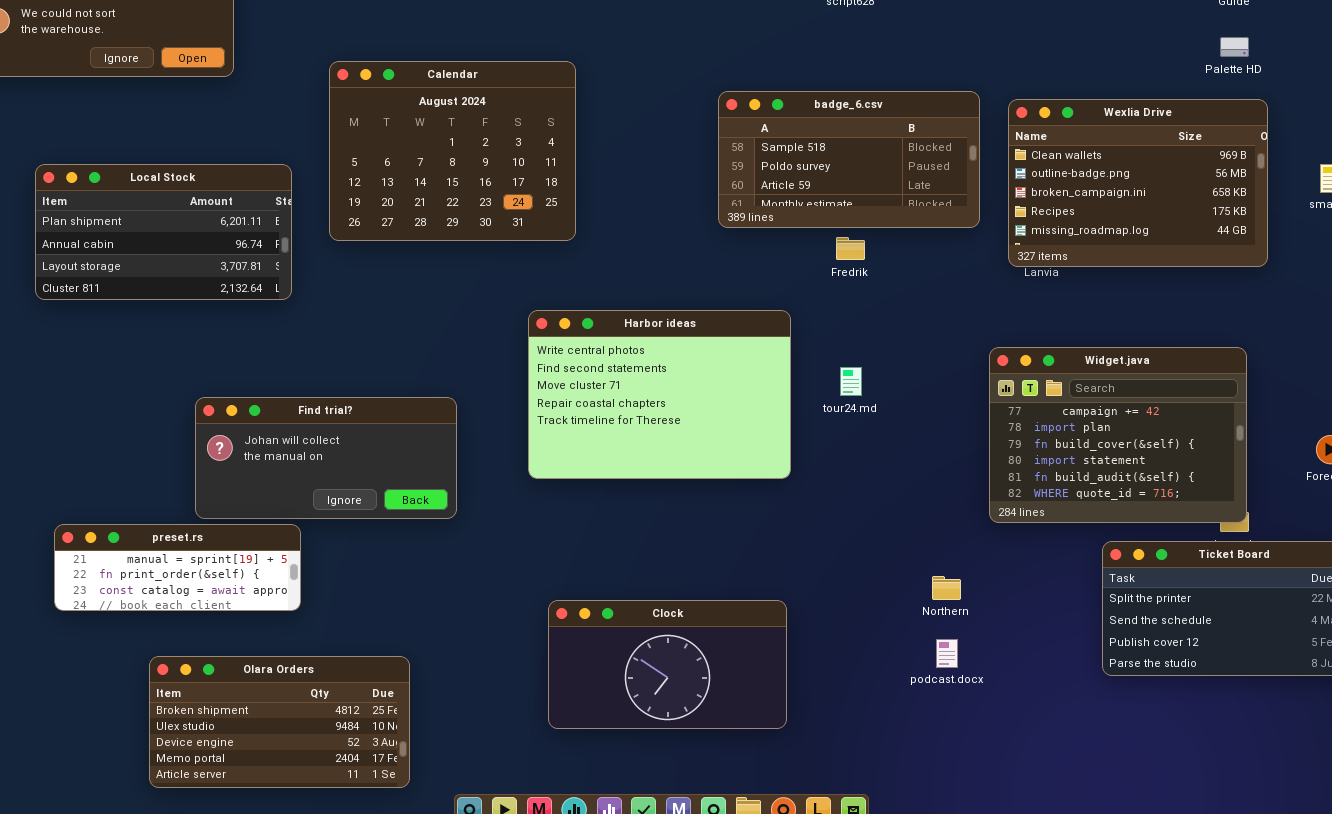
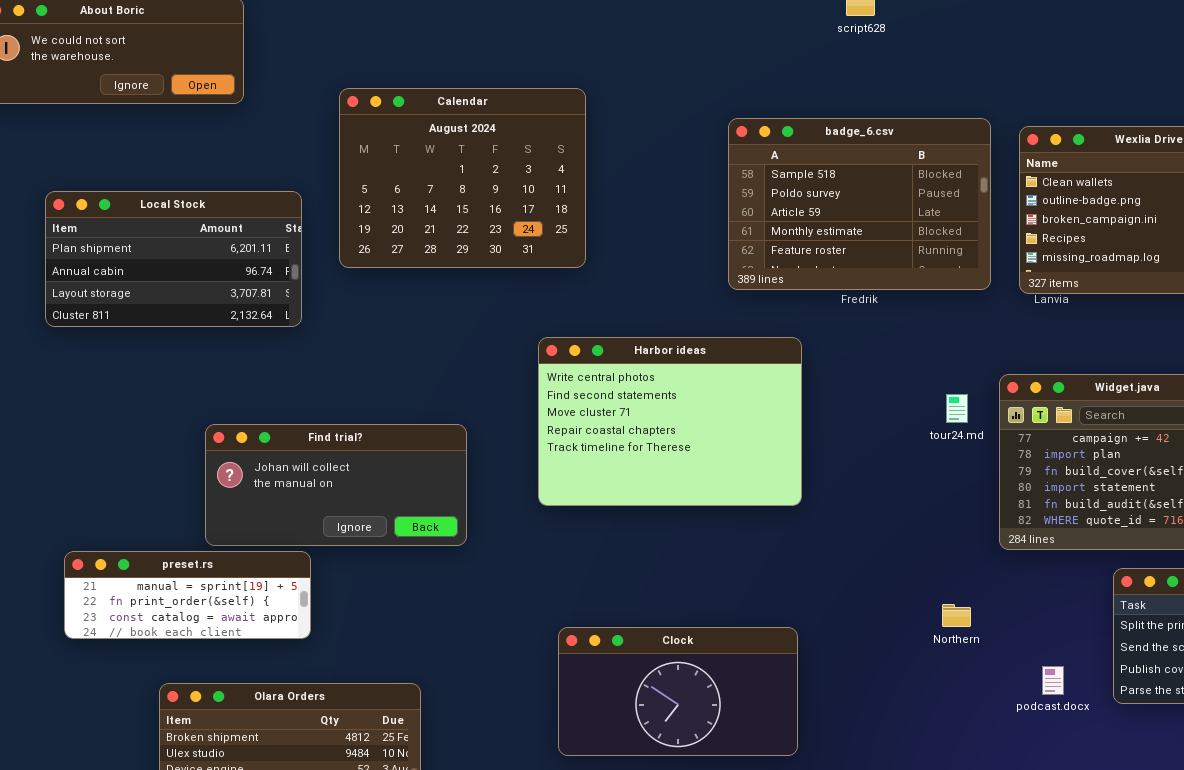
badge_6.csv: [718,91,980,228] -> [728,118,991,290], resized
tour24.md: [840,367,862,396] -> [946,394,968,423], moved
podcast.docx: [936,639,958,668] -> [1042,666,1064,695], moved

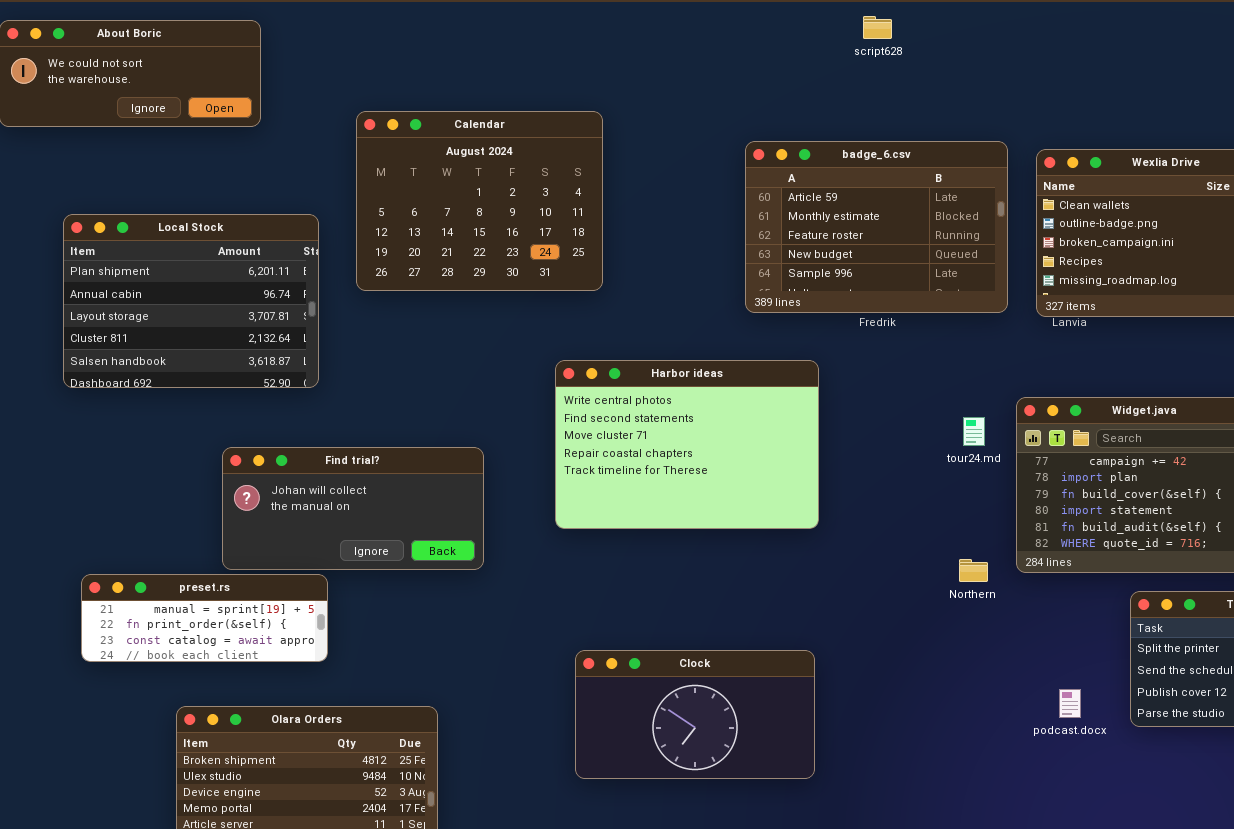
badge_6.csv: [728,118,991,290] -> [745,141,1008,313], scrolled down 2 rows
Local Stock: [45,191,302,327] -> [63,214,319,388], resized
Northern: [942,604,971,627] -> [959,559,988,582], moved

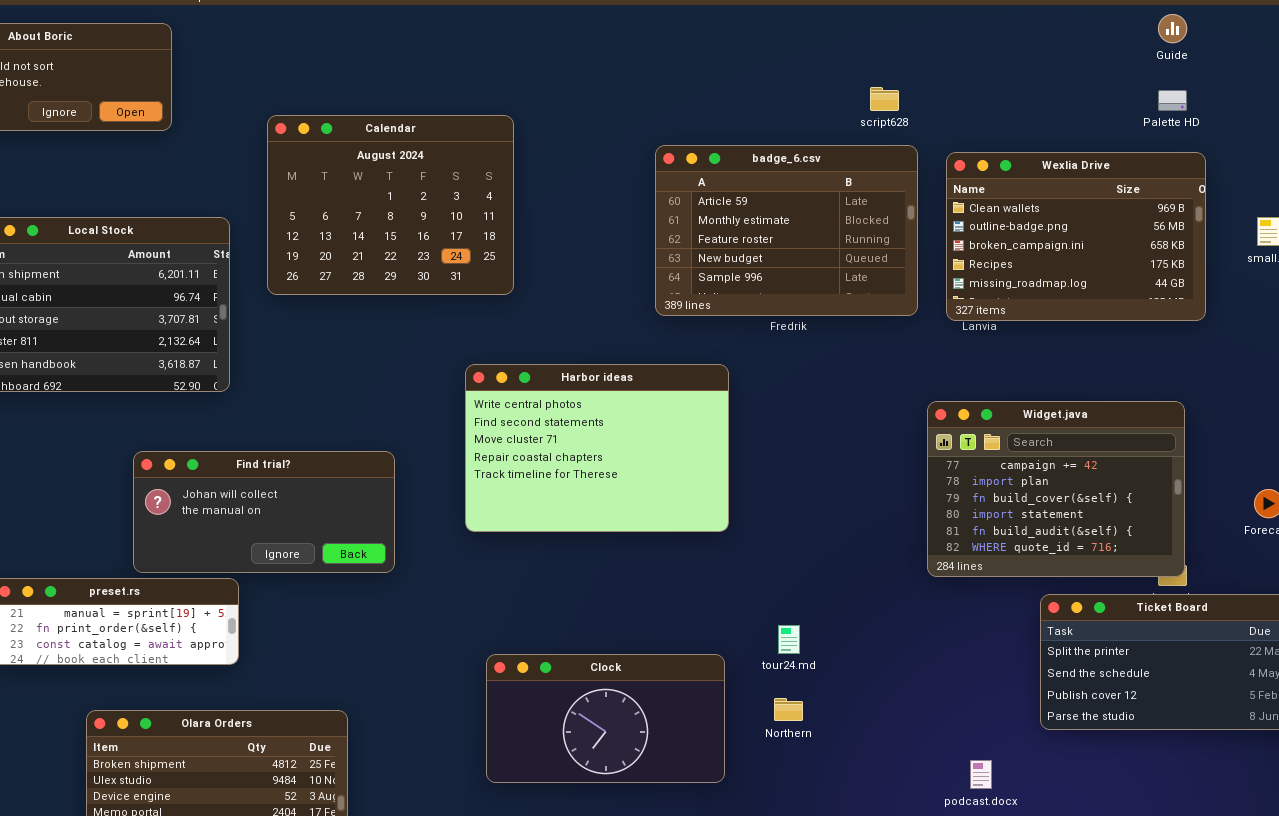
script628: [863,16,892,39] -> [870,87,899,111], moved
tour24.md: [963,417,985,446] -> [778,625,800,654], moved
Northern: [959,559,988,582] -> [774,698,803,721], moved
podcast.docx: [1059,689,1081,718] -> [970,760,992,789], moved

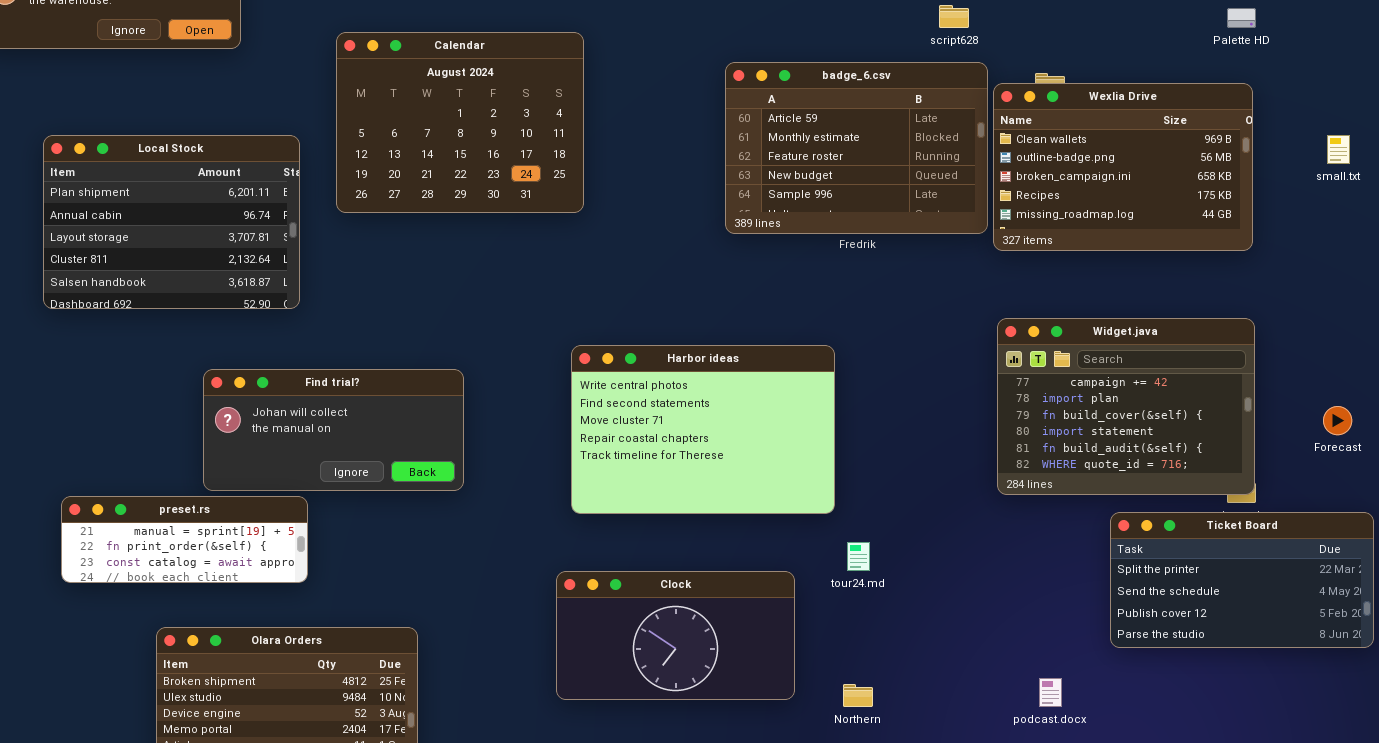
Wexlia Drive: [946,152,1206,321] -> [993,83,1253,251], moved
Harbor ideas: [465,364,729,532] -> [571,345,835,514], moved
Northern: [774,698,803,721] -> [843,684,873,707], moved

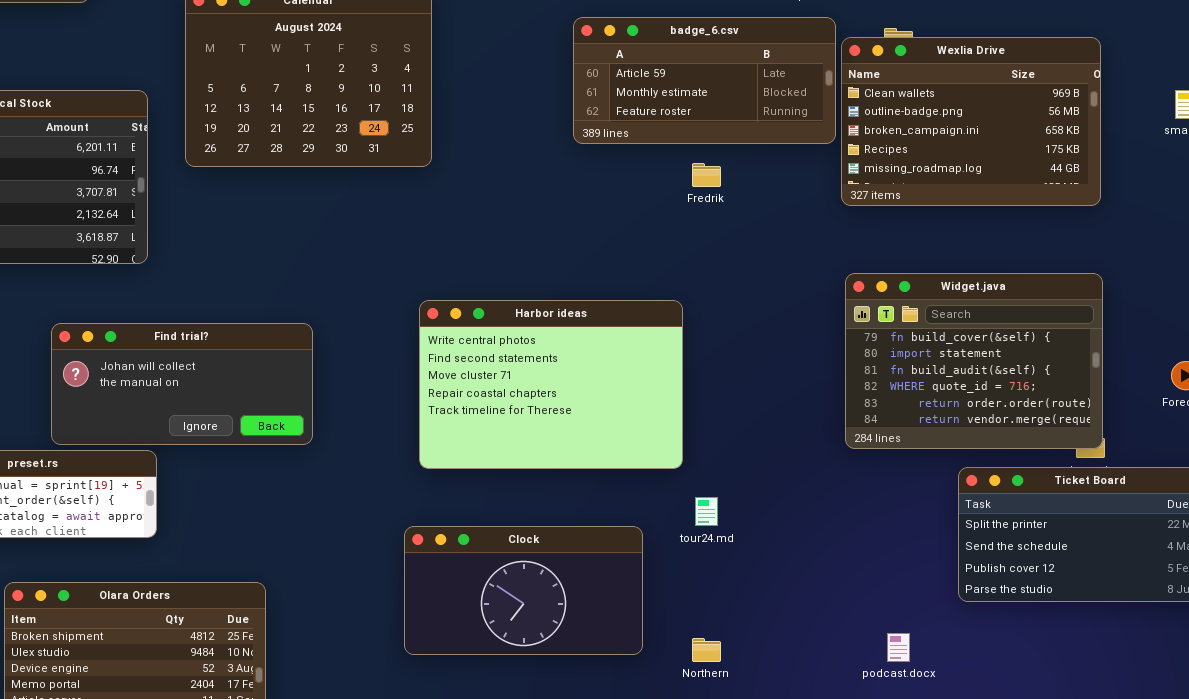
badge_6.csv: [725,62,988,234] -> [573,17,836,144], resized
Widget.java: [997,318,1255,495] -> [845,273,1103,449], scrolled down 2 rows

